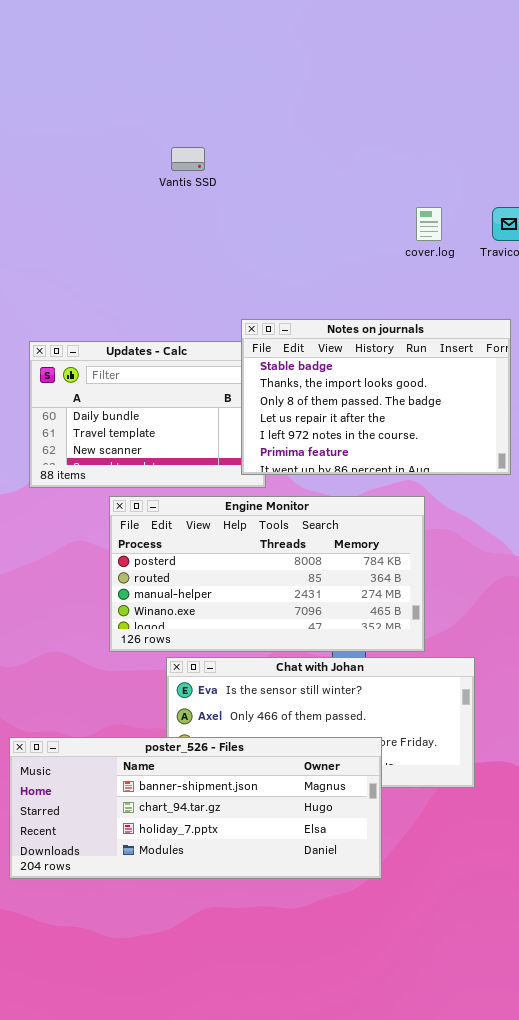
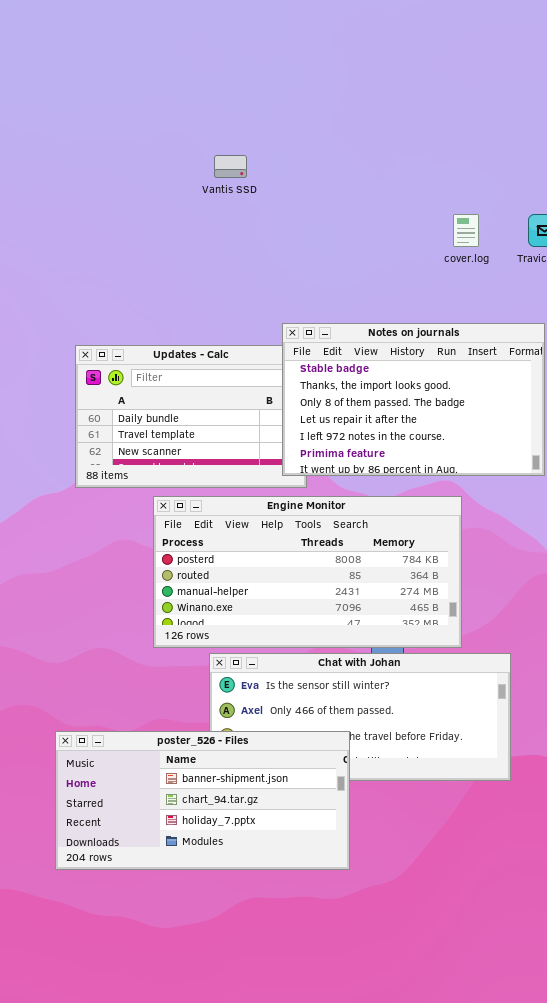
poster_526 - Files: [9,737,382,879] -> [55,731,350,870], resized

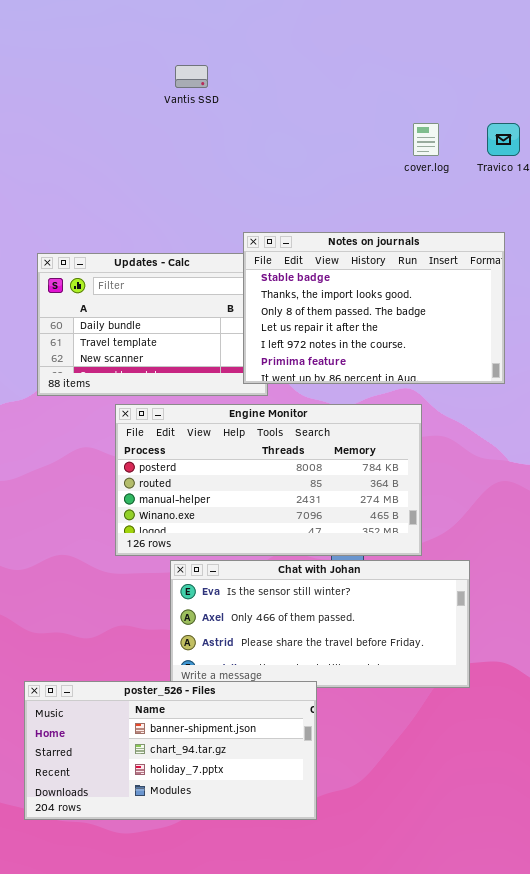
poster_526 - Files: [55,731,350,870] -> [24,681,317,820], moved

